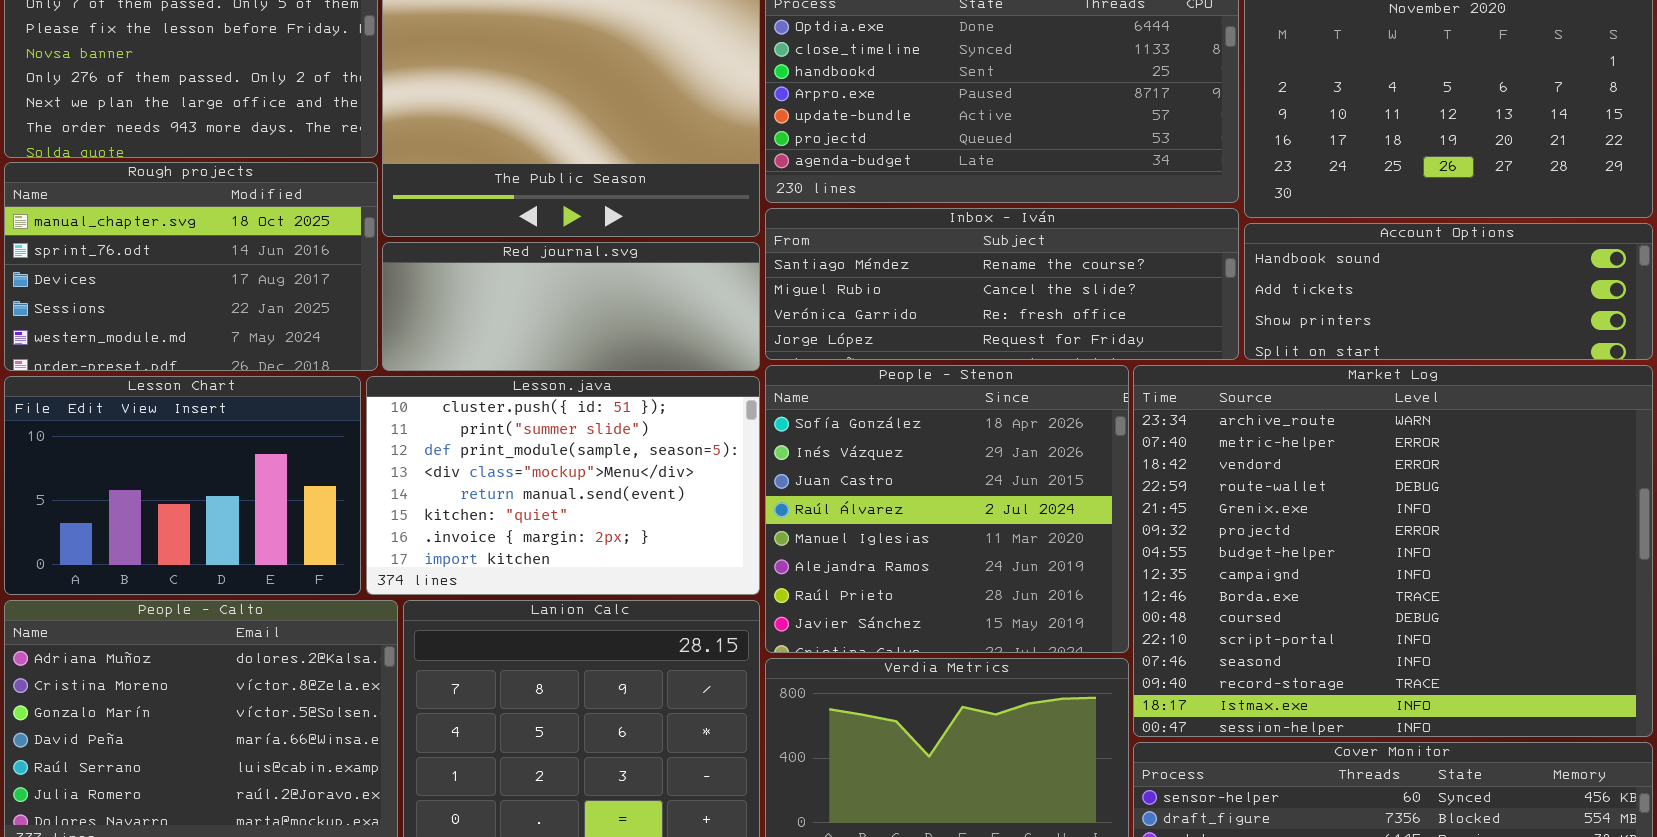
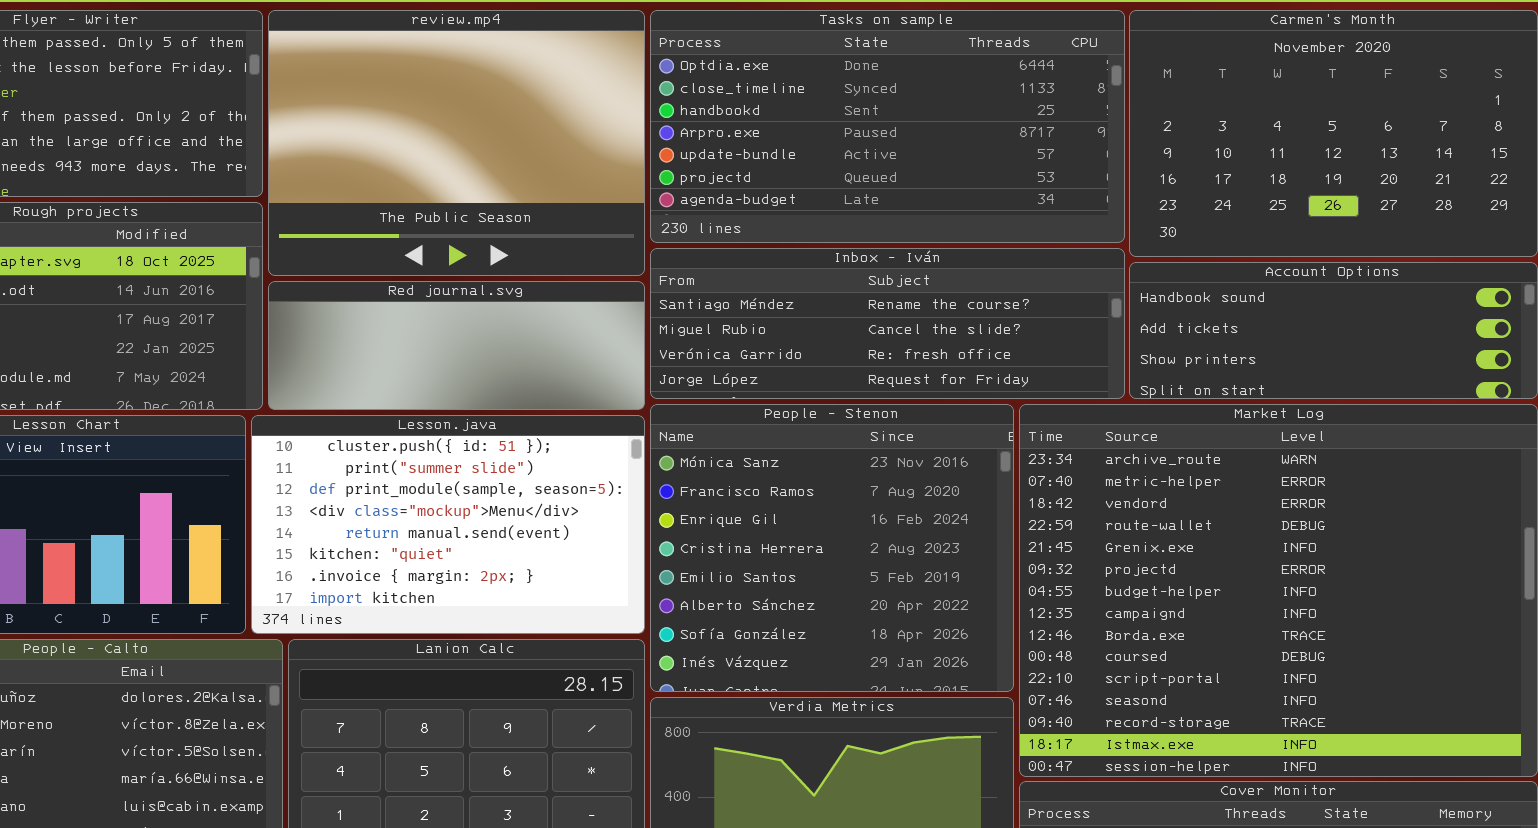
People - Stenon: [765,365,1129,653] -> [650,404,1014,692], scrolled up 6 rows

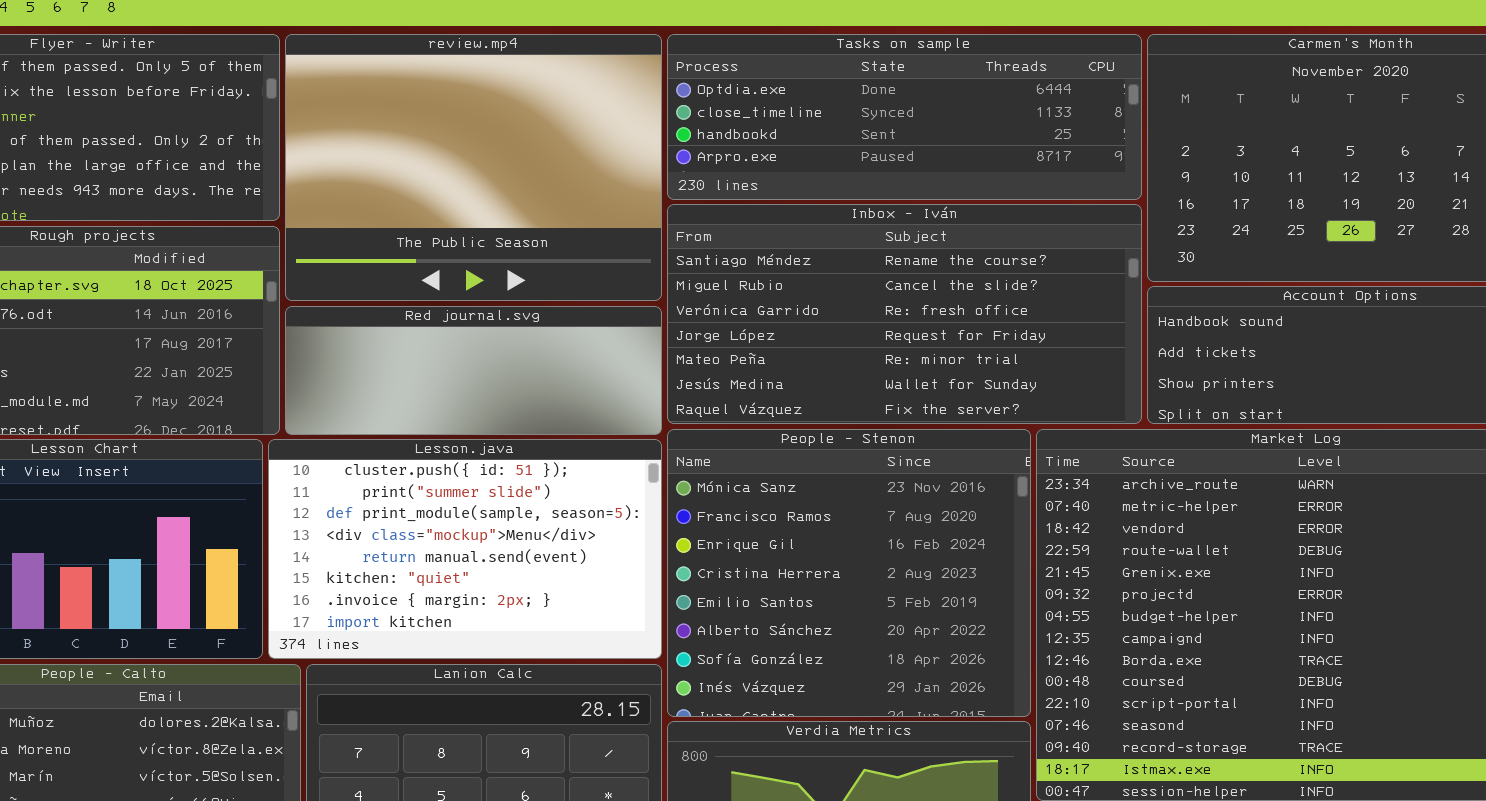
Tasks on sample: [650,10,1125,243] -> [667,34,1142,200], resized
Inbox - Iván: [650,248,1125,399] -> [667,204,1142,424], resized

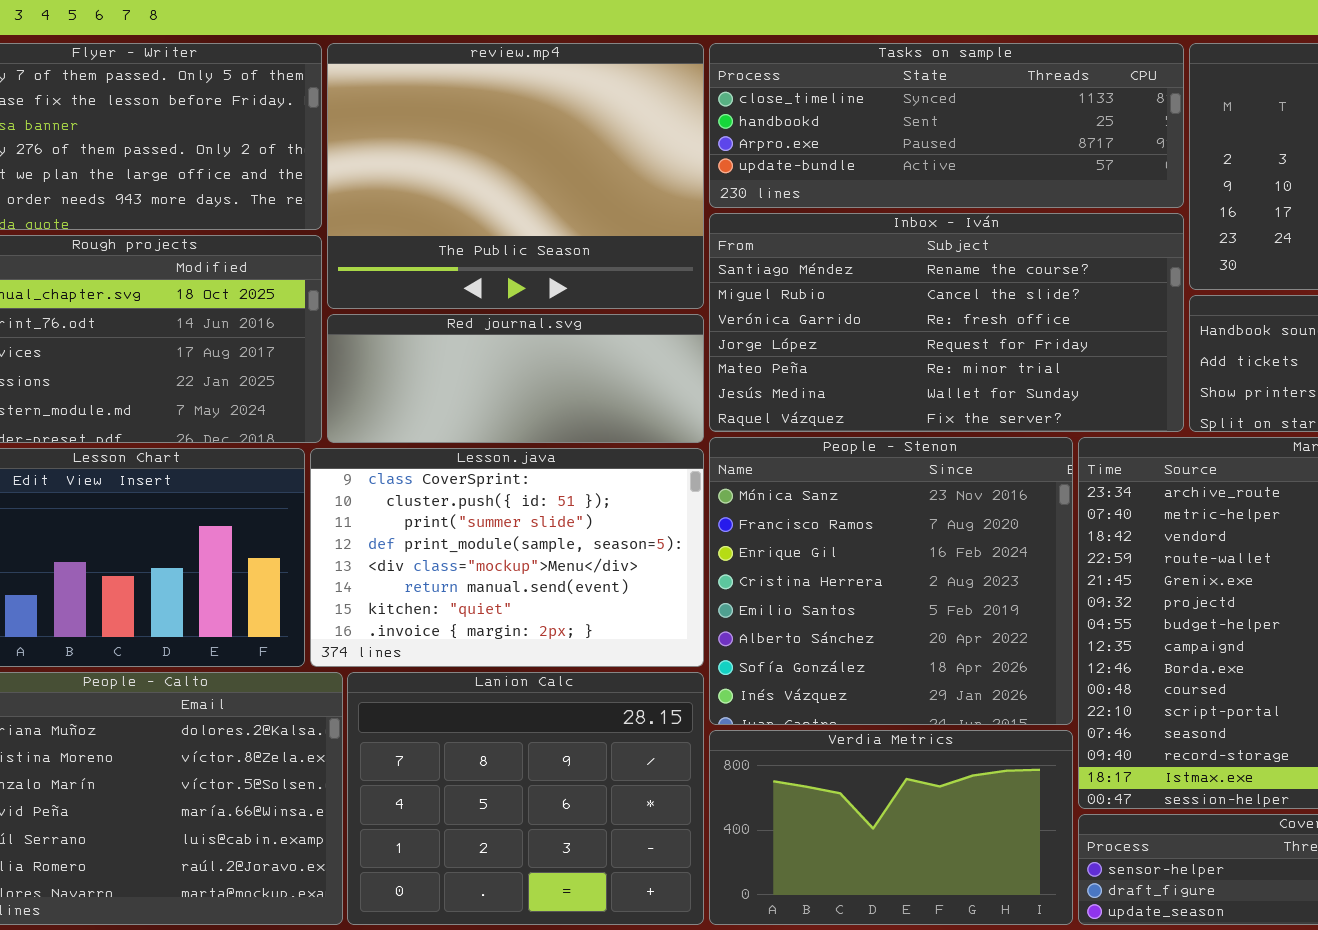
Tasks on sample: [667,34,1142,200] -> [709,43,1184,208], scrolled down 1 row
Lesson.java: [268,439,662,659] -> [310,448,704,667], scrolled up 1 row

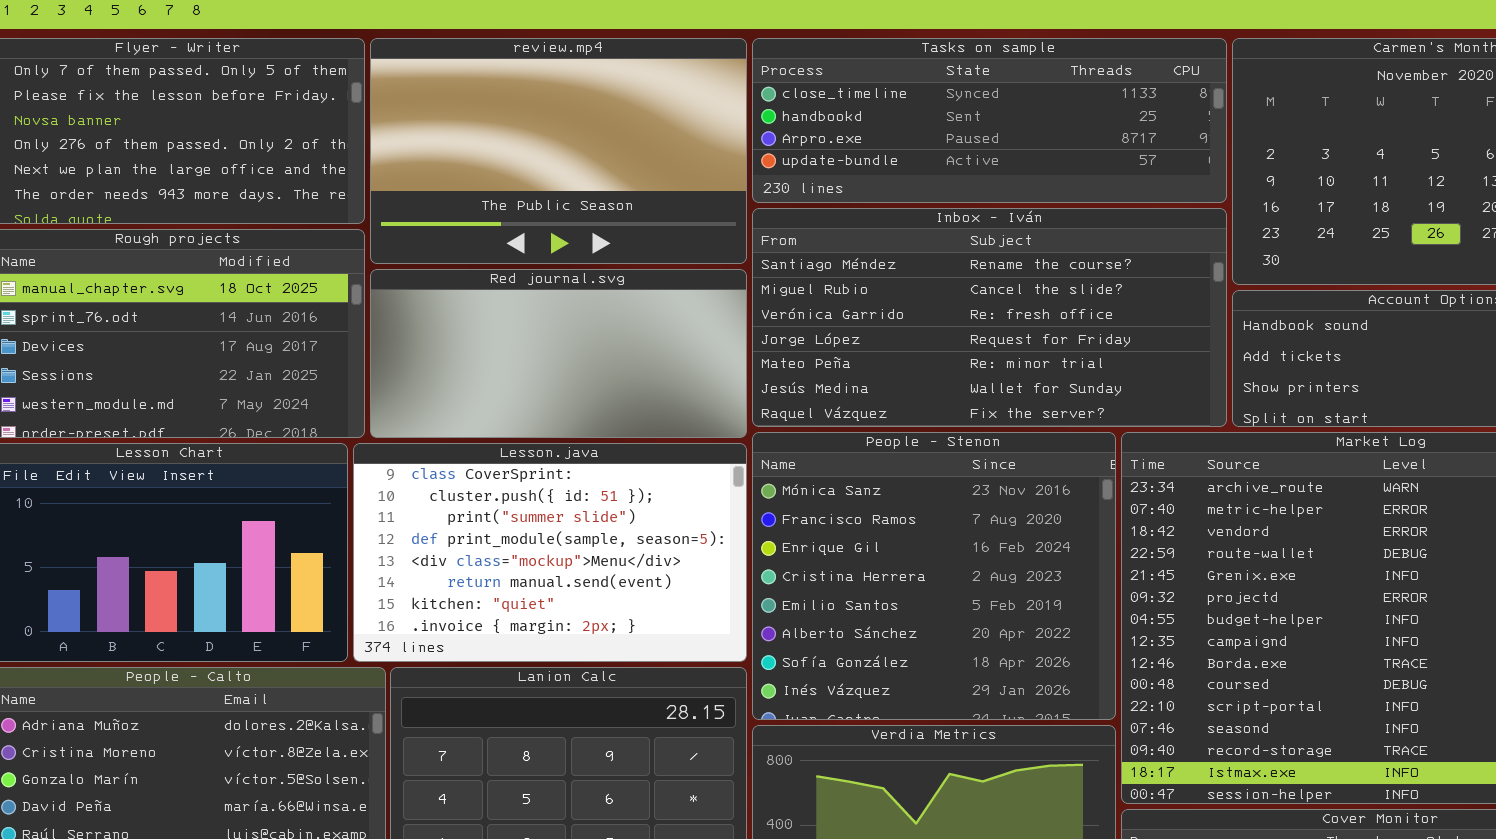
review.mp4: [327,43,704,309] -> [370,38,747,264], resized
Red journal.svg: [327,314,704,443] -> [370,269,747,438], resized

